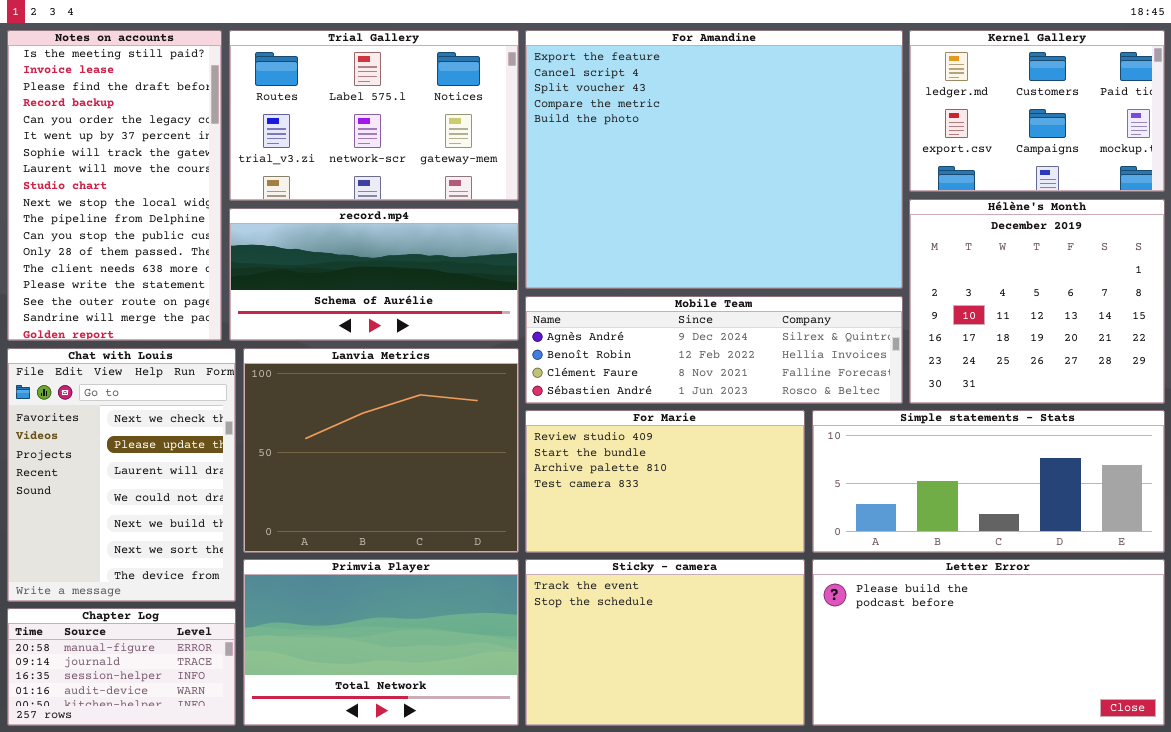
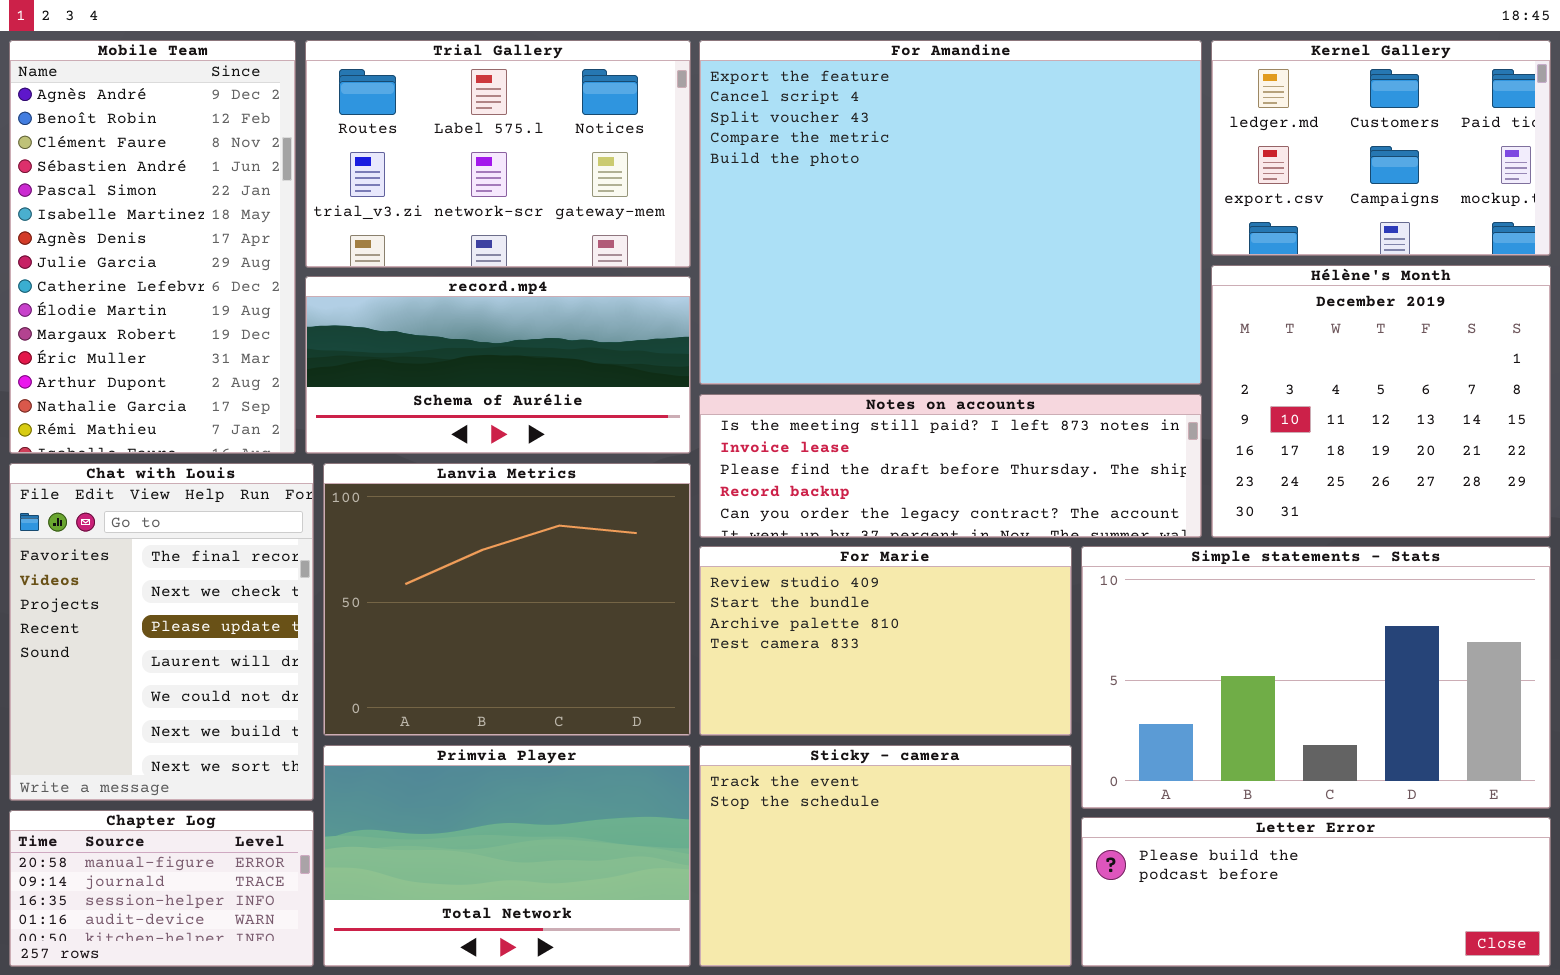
Notes on accounts: [7,30,222,341] -> [699,394,1202,538], moved, resized
Mobile Team: [525,296,903,404] -> [9,40,296,454], moved, resized
Chat with Louis: [7,348,236,602] -> [9,463,314,801], scrolled up 1 row
Simple statements - Stats: [812,410,1165,553] -> [1081,546,1551,809], resized
Letter Error: [812,559,1165,726] -> [1081,817,1551,967], resized

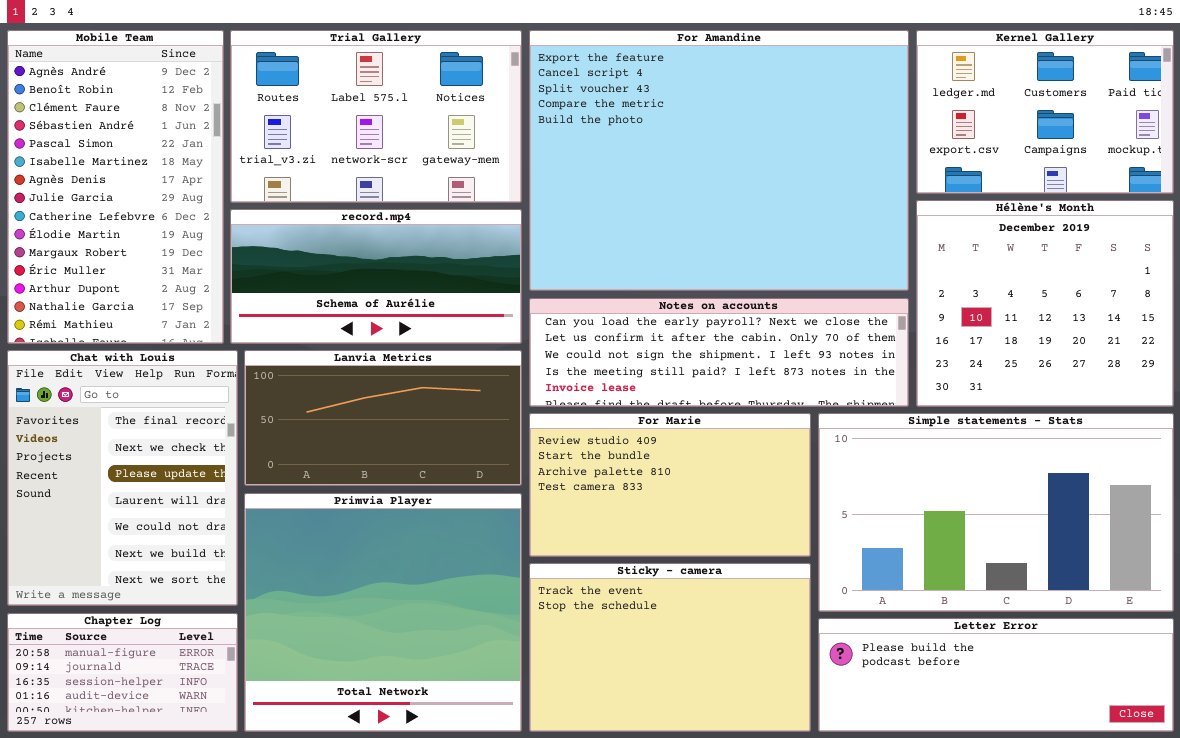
Notes on accounts: [699,394,1202,538] -> [529,298,909,407], scrolled up 3 rows
Lanvia Metrics: [323,463,691,736] -> [244,350,522,486], resized
Primvia Player: [323,745,691,967] -> [244,493,522,732], resized

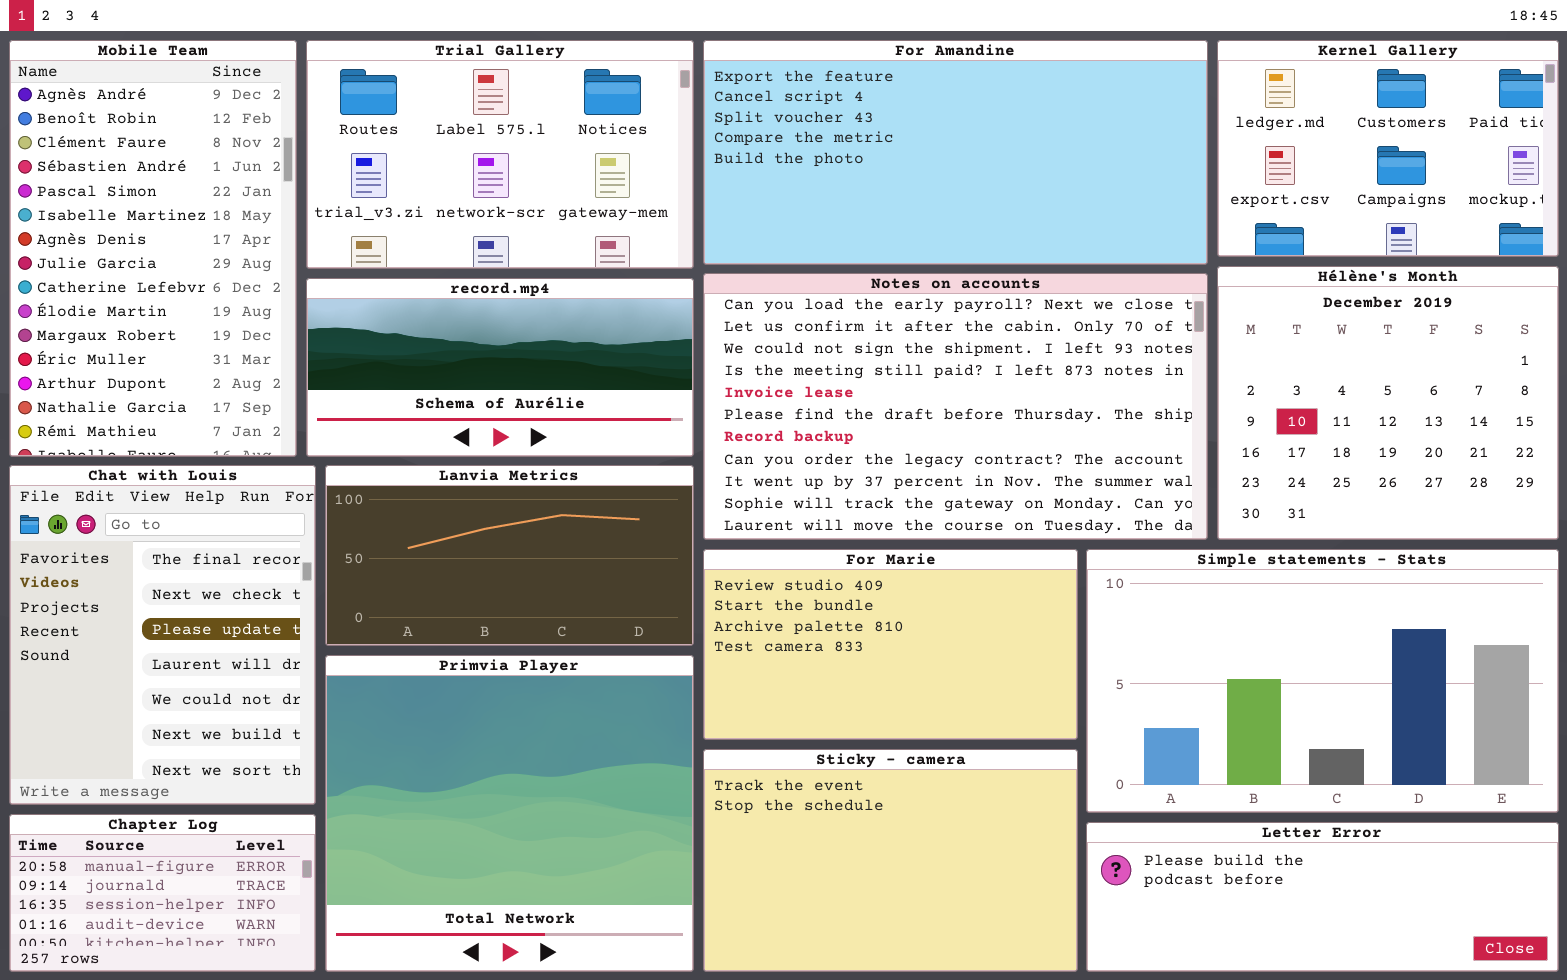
For Amandine: [529,30,909,291] -> [703,40,1208,265], resized
Notes on accounts: [529,298,909,407] -> [703,273,1208,540], resized

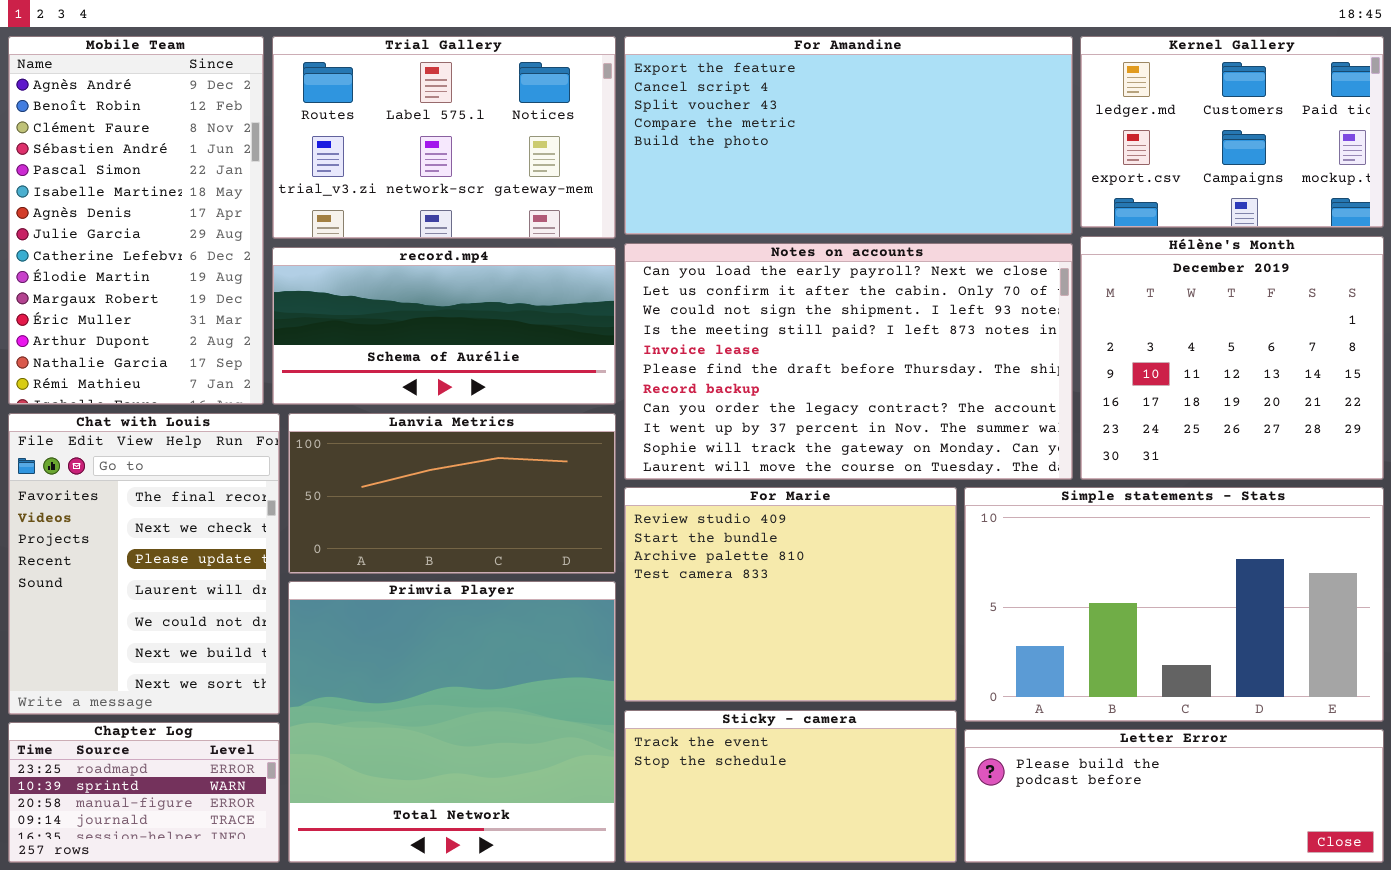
For Marie: [703,549,1078,740] -> [624,487,957,702], resized
Sticky - camera: [703,749,1078,972] -> [624,710,957,863], resized
Chapter Log: [9,814,316,972] -> [8,722,280,863], scrolled up 2 rows

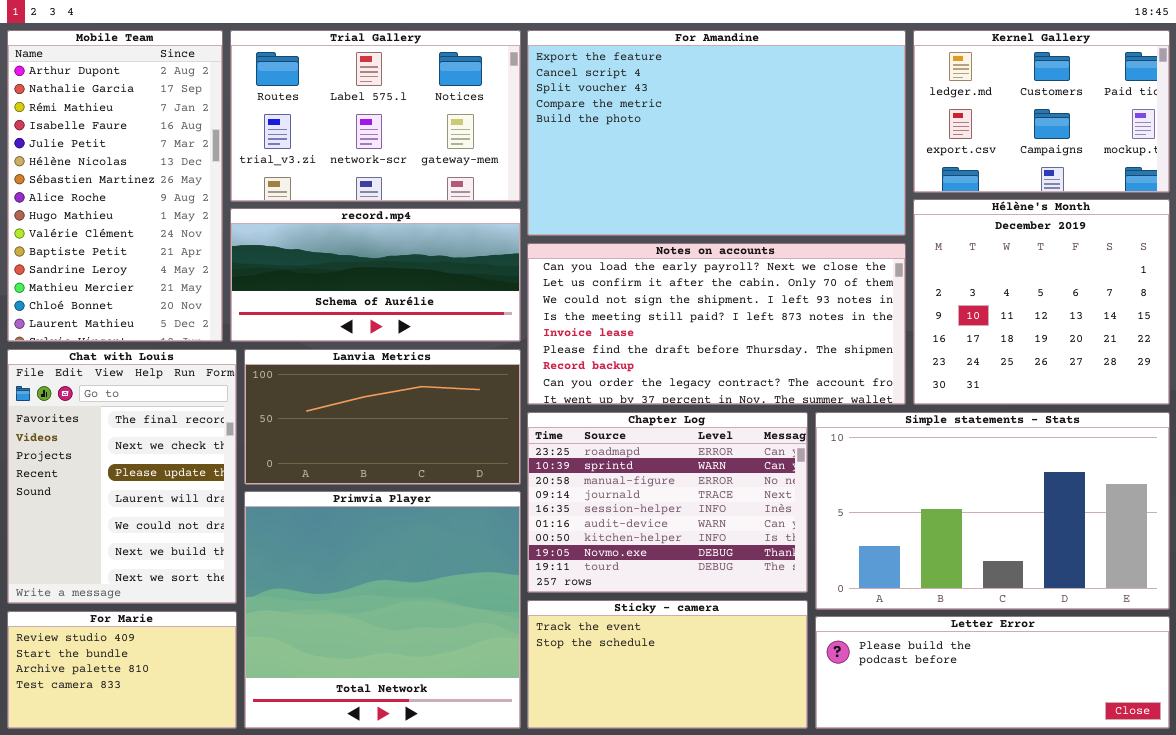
Mobile Team: [8,36,264,405] -> [7,30,223,342], scrolled down 12 rows
For Amandine: [624,36,1073,235] -> [527,30,906,236], resized
Notes on accounts: [624,243,1073,480] -> [527,243,906,405], resized
For Marie: [624,487,957,702] -> [7,611,237,729], moved, resized
Chapter Log: [8,722,280,863] -> [527,412,808,593], moved, resized

